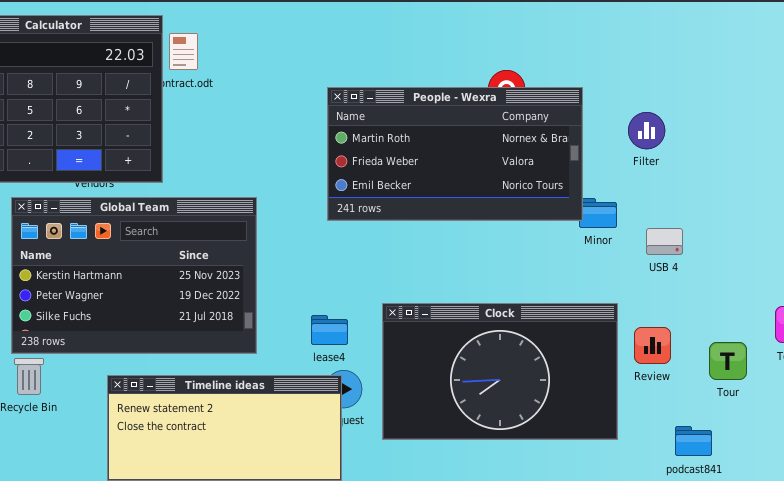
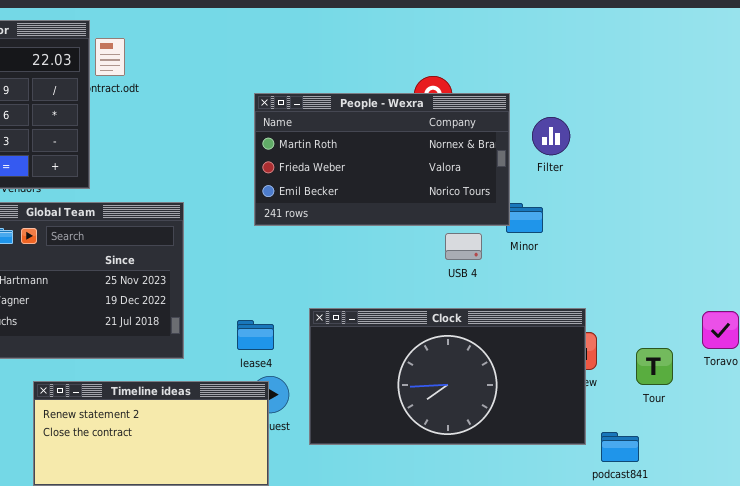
Filter: [628,112,665,149] -> [532,117,570,155], moved
USB 4: [646,228,683,255] -> [445,233,482,260], moved
Clock: [382,303,618,440] -> [309,308,586,445], resized

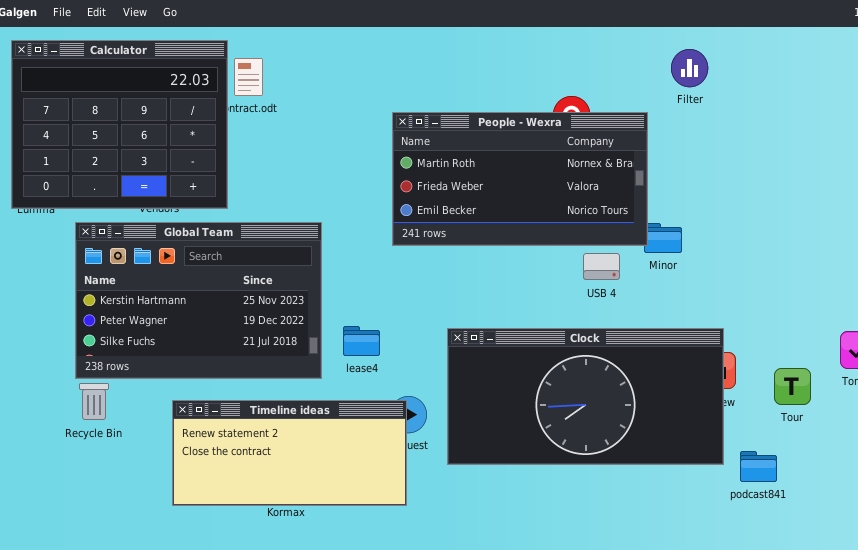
Filter: [532,117,570,155] -> [671,49,708,87], moved
lease4: [237,320,274,350] -> [343,326,380,356], moved

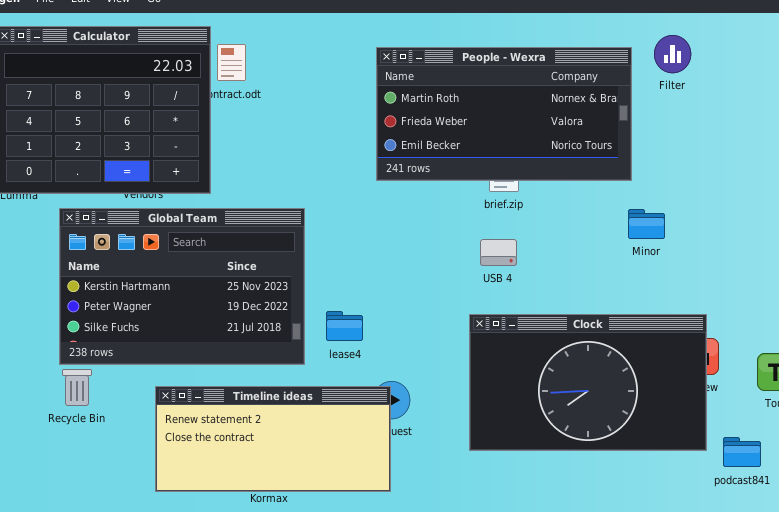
People - Wexra: [392,112,648,246] -> [376,47,632,181], moved
USB 4: [583,253,620,280] -> [480,239,517,266], moved
Clock: [447,328,724,465] -> [469,314,707,451], resized

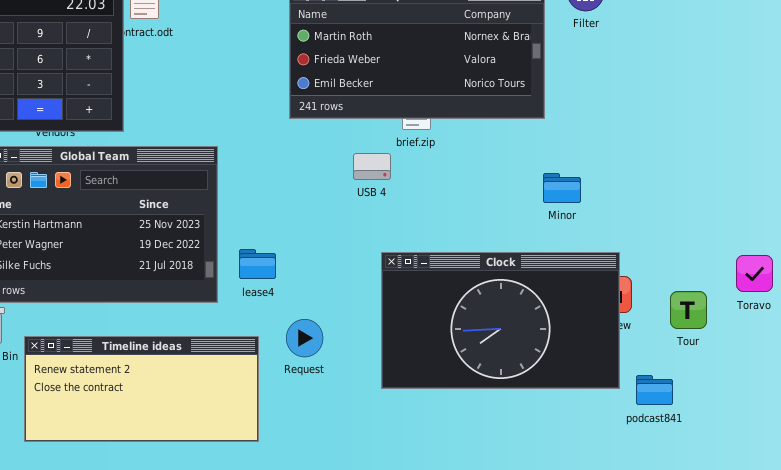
Minor: [628,209,665,239] -> [543,173,581,203], moved
USB 4: [480,239,517,266] -> [353,153,391,180], moved
Timeline ideas: [155,386,391,492] -> [24,336,259,442], moved

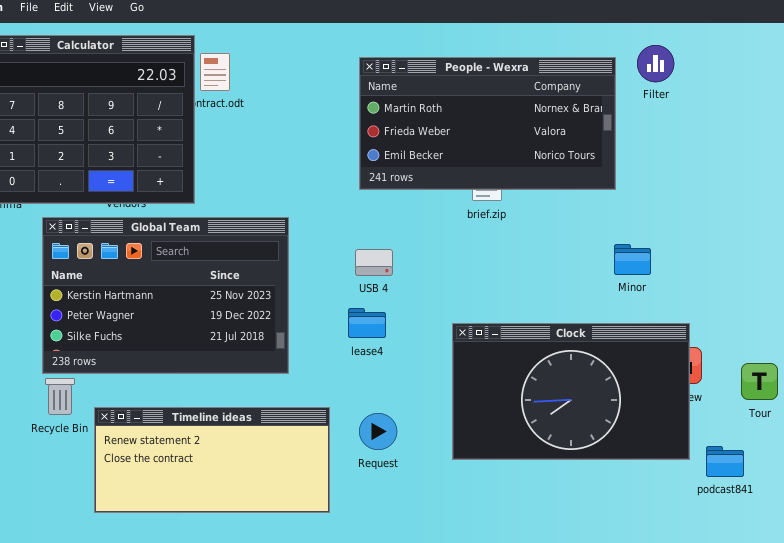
USB 4: [353,153,391,180] -> [355,249,393,276], moved
lease4: [239,249,276,279] -> [348,308,386,338], moved
Request: [286,319,323,357] -> [359,413,397,450], moved

